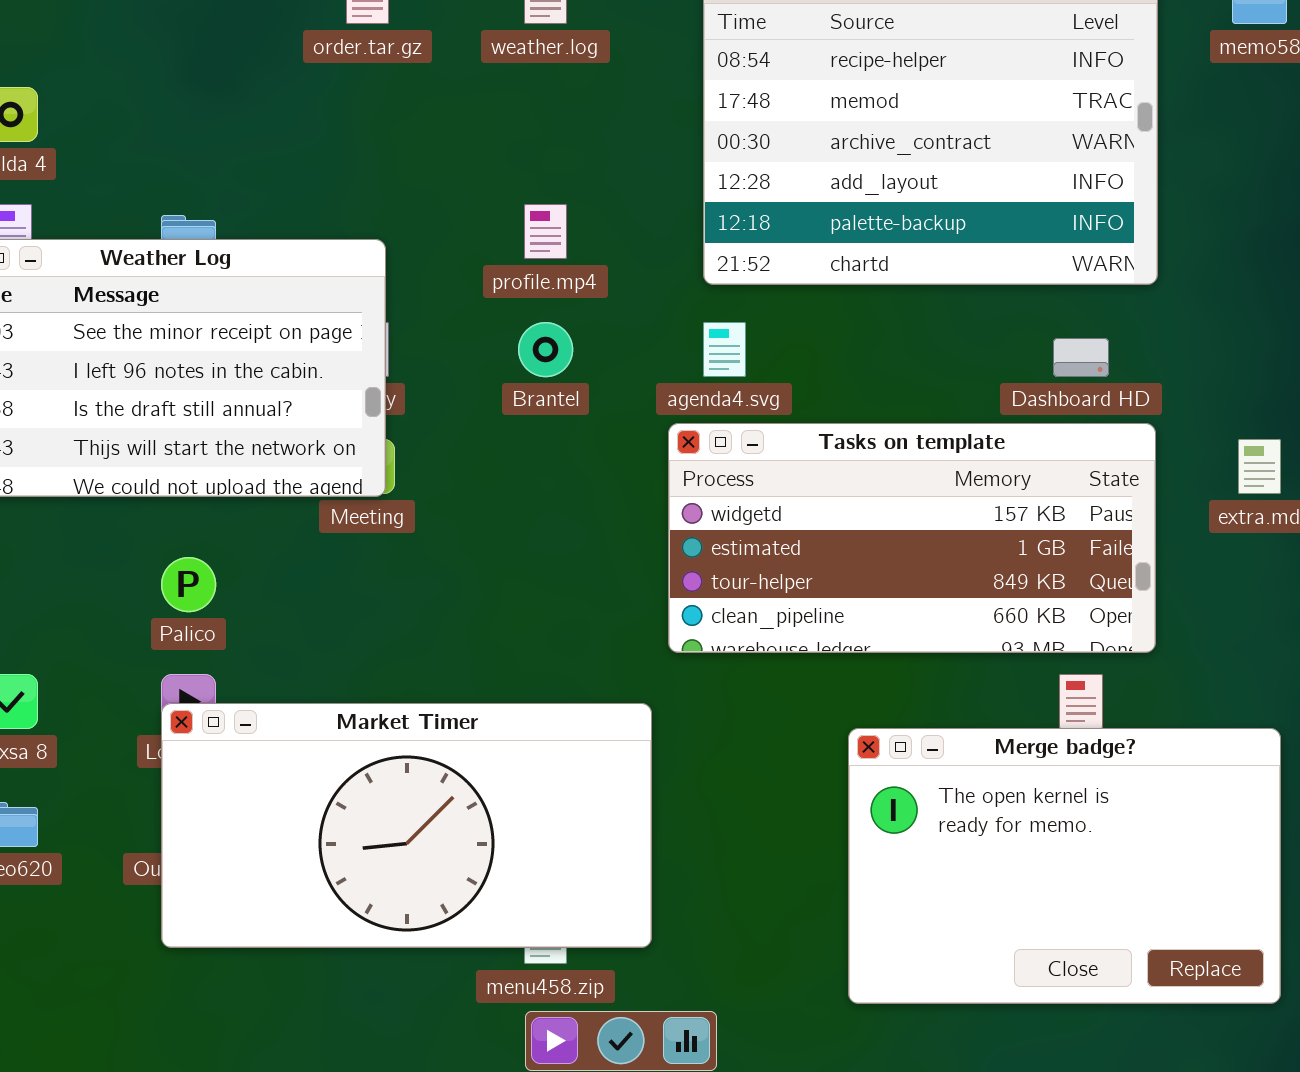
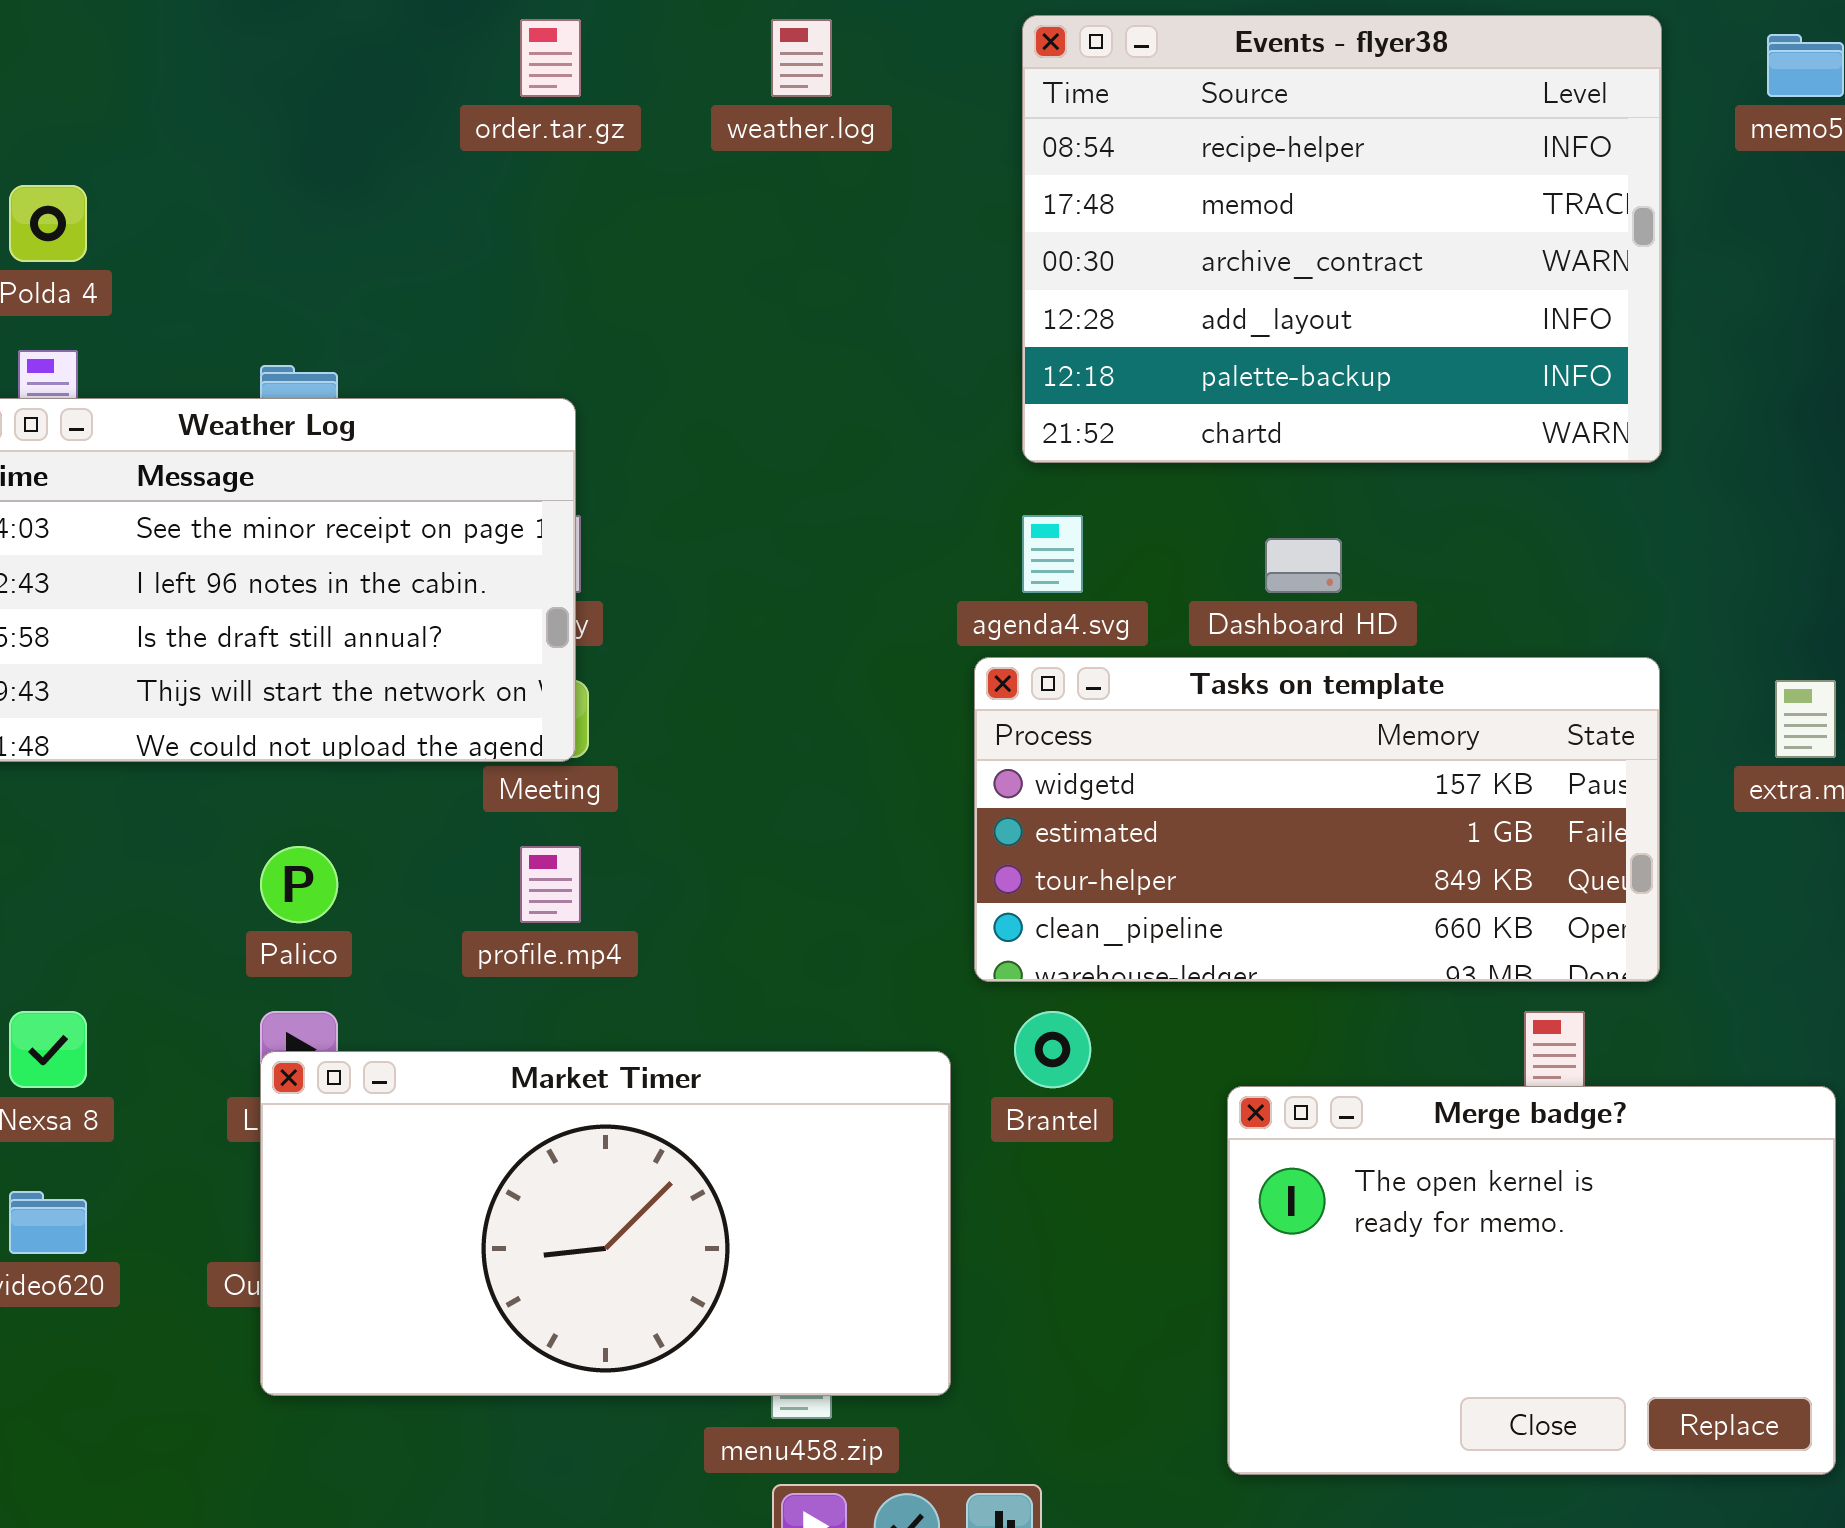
profile.mp4: [524,204,567,259] -> [520,846,581,923], moved
Brantel: [518,322,573,377] -> [1014,1011,1091,1088], moved
Dashboard HD: [1053,338,1109,377] -> [1265,538,1342,593], moved

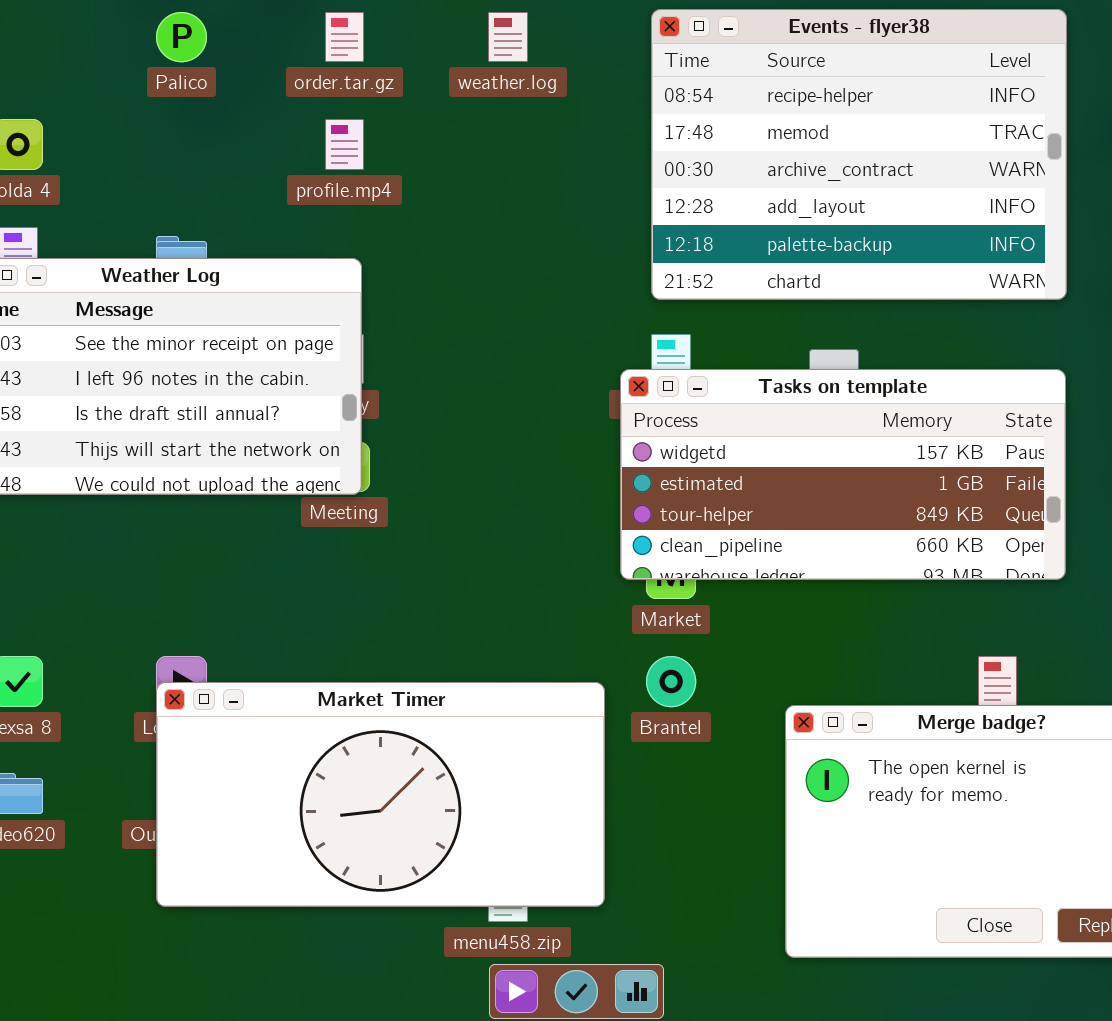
Tasks on template: [974,657,1660,982] -> [620,369,1066,580], moved
Palico: [260,846,338,923] -> [156,12,207,62], moved
profile.mp4: [520,846,581,923] -> [325,119,364,170], moved

